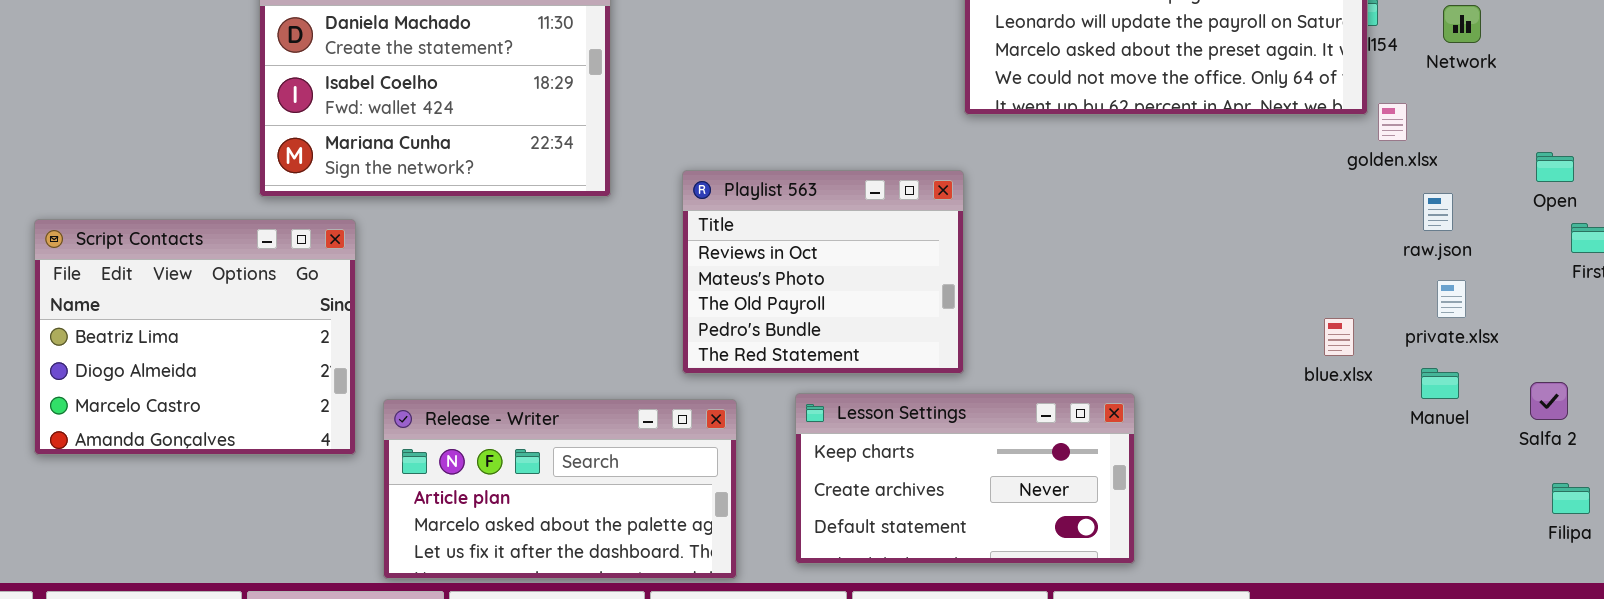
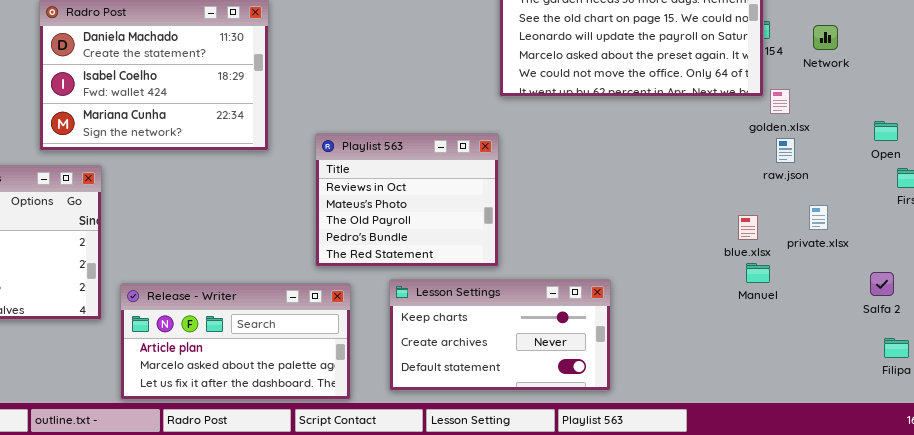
raw.json: [1423,193,1453,231] -> [776,138,795,163], moved
blue.xlsx: [1324,318,1354,356] -> [738,215,758,240], moved
Manuel: [1421,368,1459,399] -> [746,263,770,283], moved

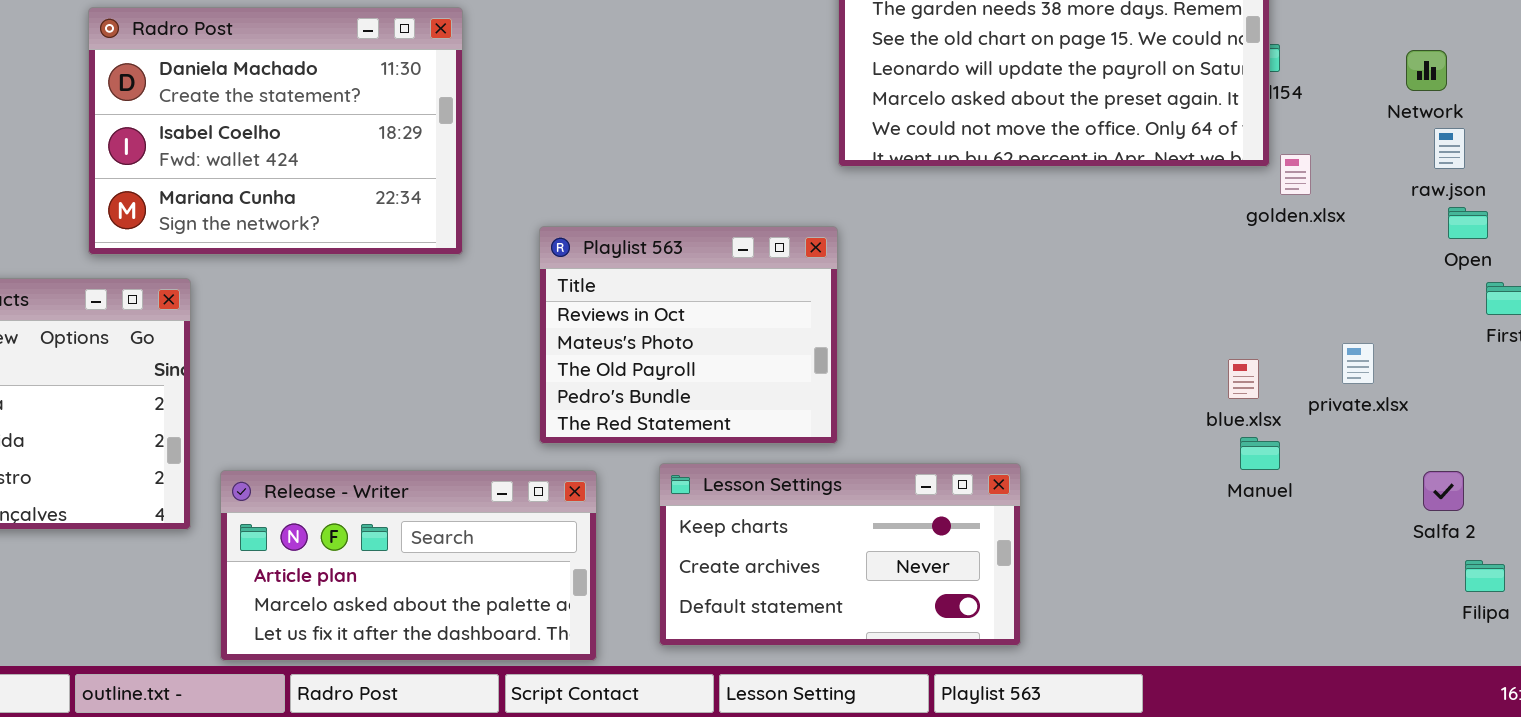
Network: [813,25,838,50] -> [1406,50,1447,91], moved
raw.json: [776,138,795,163] -> [1434,128,1465,169], moved
Salfa 2: [870,272,894,296] -> [1423,471,1464,511], moved

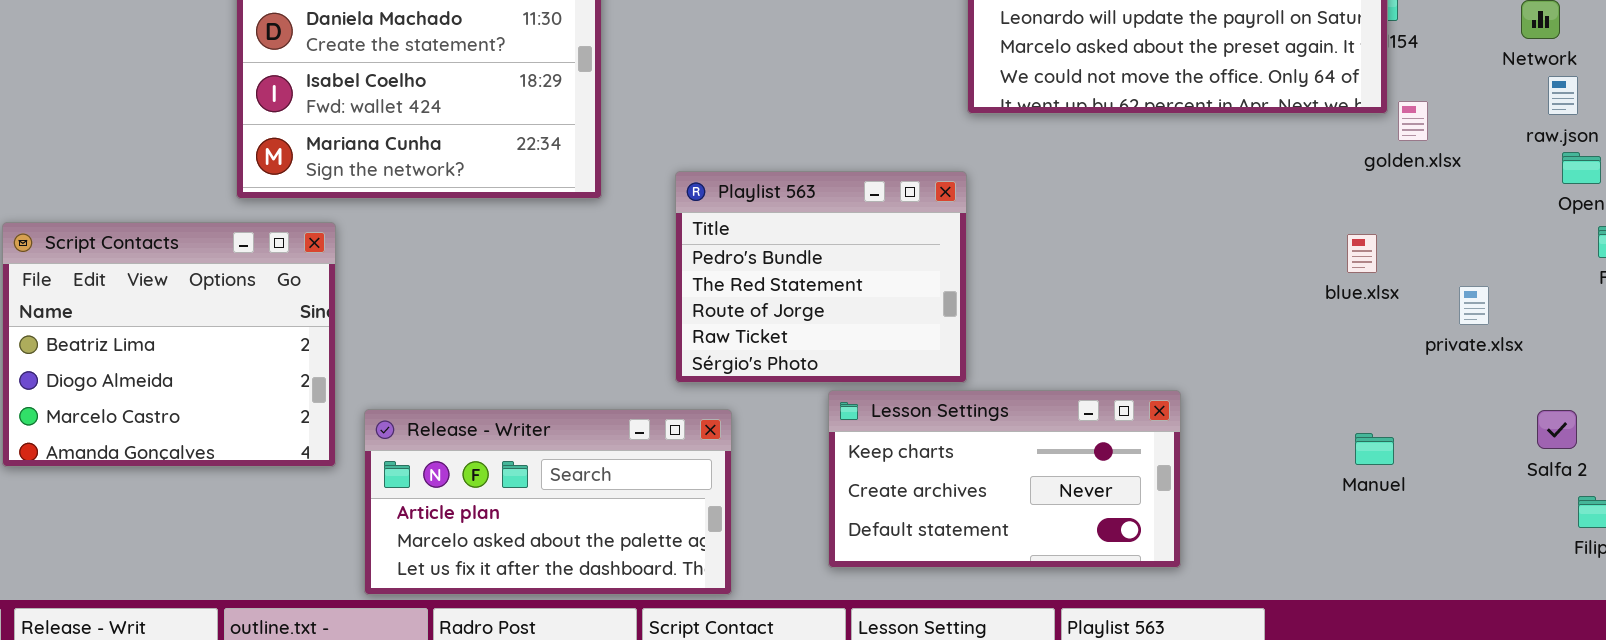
Playlist 563: [539,226,838,444] -> [675,171,967,383], scrolled down 3 rows
blue.xlsx: [1228,359,1259,399] -> [1347,234,1377,273], moved
Manuel: [1240,437,1280,470] -> [1355,433,1394,465], moved
Lesson Settings: [659,463,1021,646] -> [828,390,1181,568], moved

